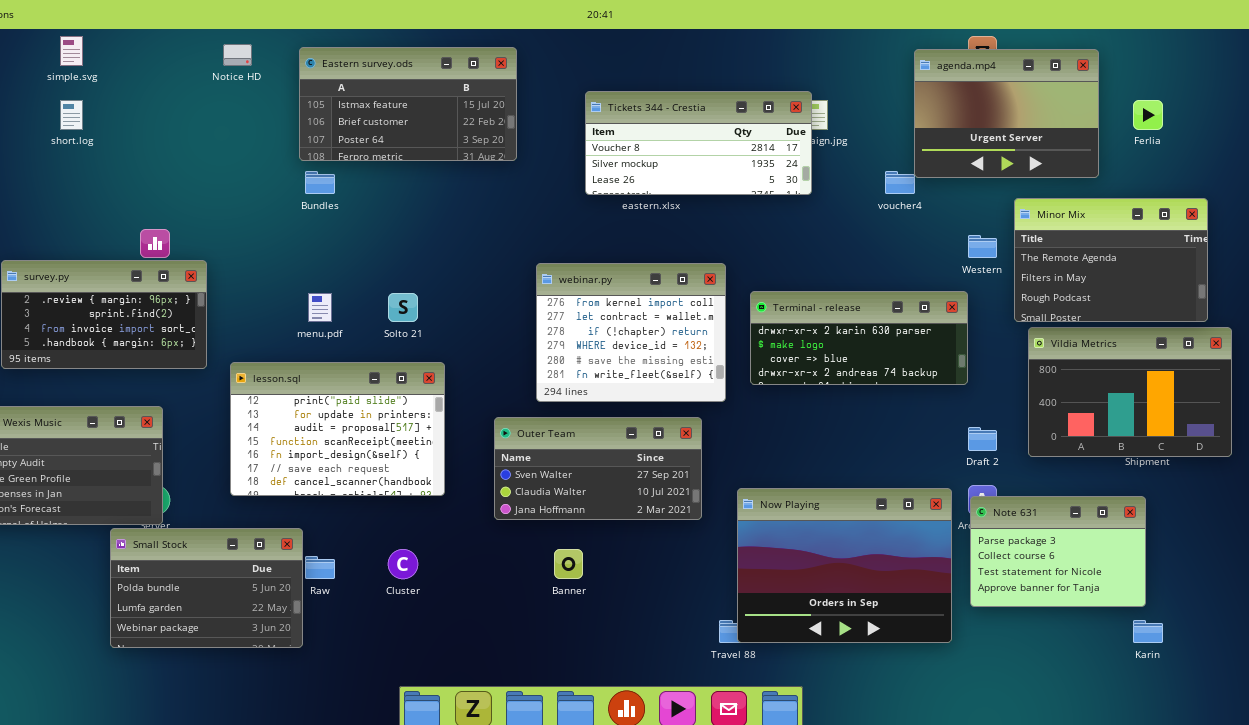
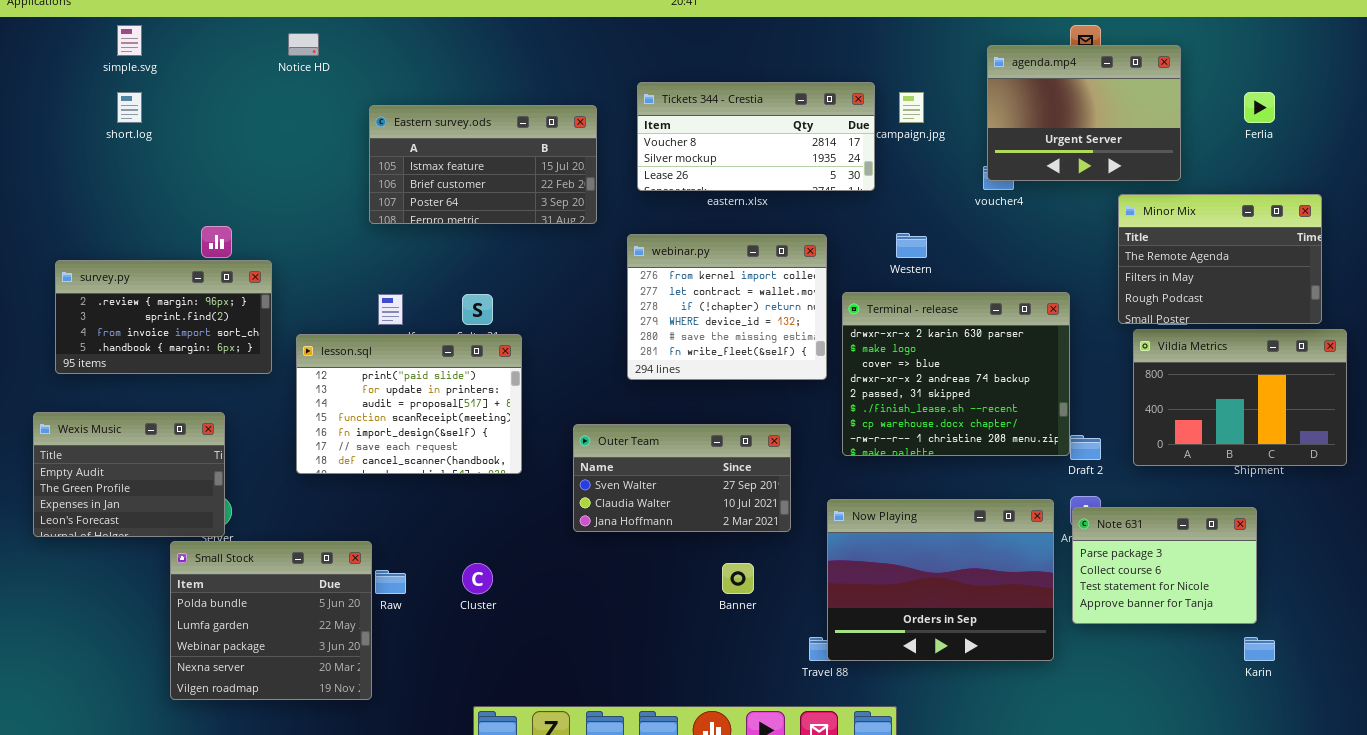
Eastern survey.ods: [299,47,517,161] -> [369,105,597,224], moved
agenda.mp4: [914,49,1099,178] -> [987,45,1181,181], moved
Tickets 344 - Crestia: [585,91,812,195] -> [637,82,875,191], moved
Western: [968,235,997,258] -> [896,233,927,258], moved
webinar.py: [536,263,726,402] -> [627,234,827,380], moved
Terminal - release: [750,291,968,385] -> [842,292,1070,456], resized
lesson.sql: [230,362,445,496] -> [296,334,522,474], moved
Small Stock: [110,528,303,648] -> [170,541,372,700], resized
Banner: [554,549,583,579] -> [722,563,754,594], moved

